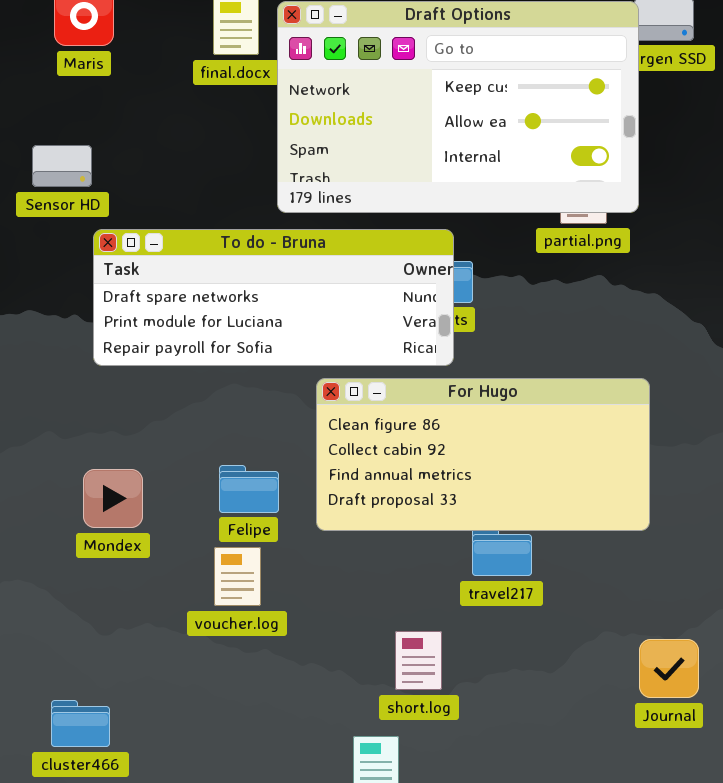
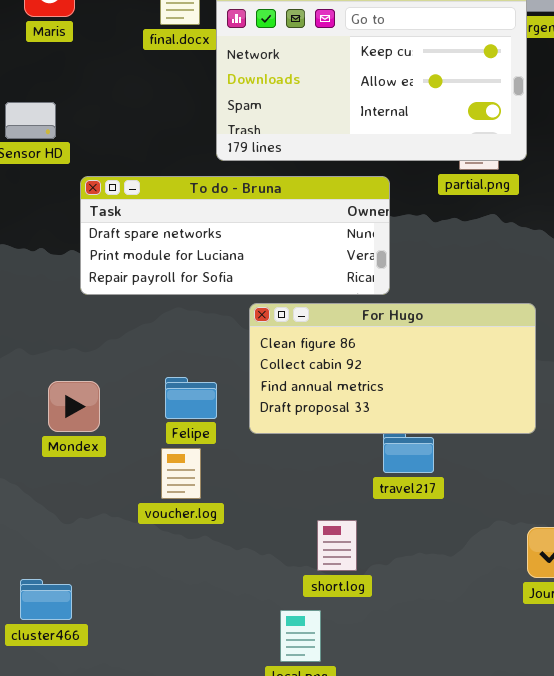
To do - Bruna: [93,229,454,366] -> [80,176,390,295], moved

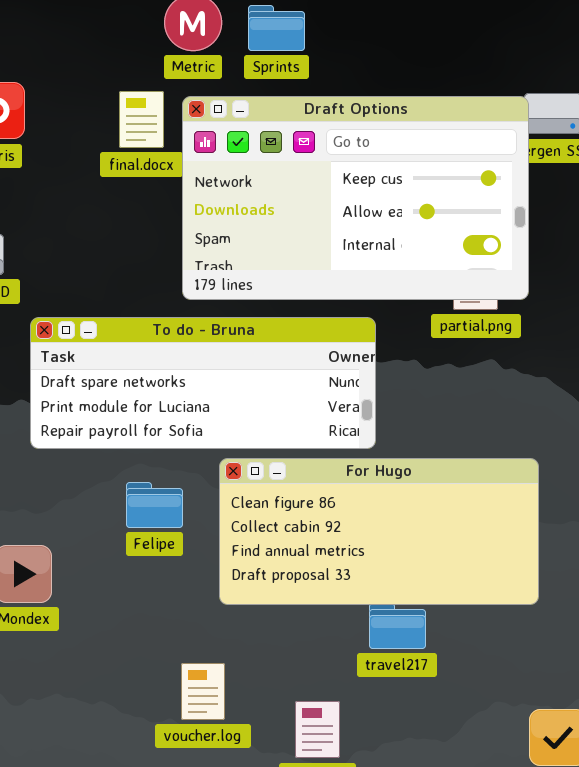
Felipe: [165,377,217,419] -> [126,482,183,528], moved
voucher.log: [161,448,201,499] -> [181,663,225,720], moved

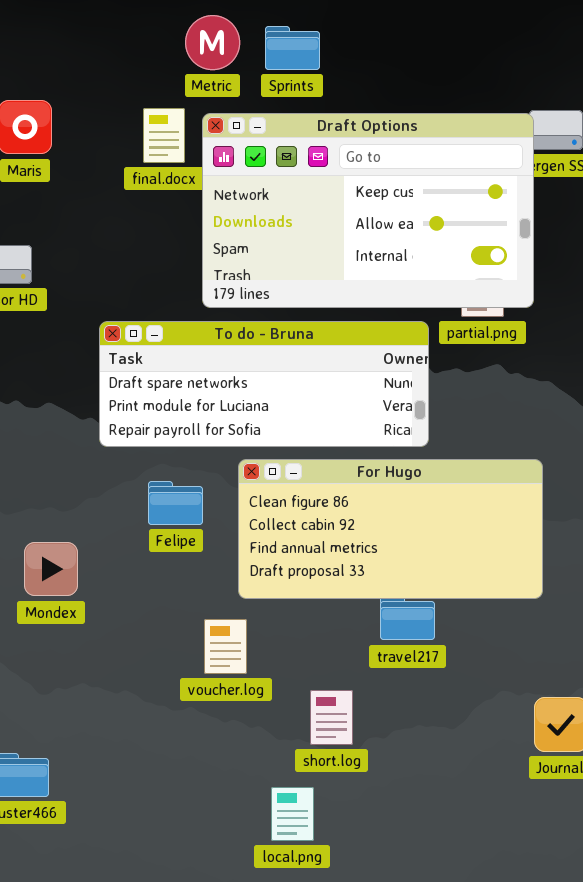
To do - Bruna: [30,317,376,449] -> [99,321,429,447], moved
voucher.log: [181,663,225,720] -> [204,619,247,674], moved

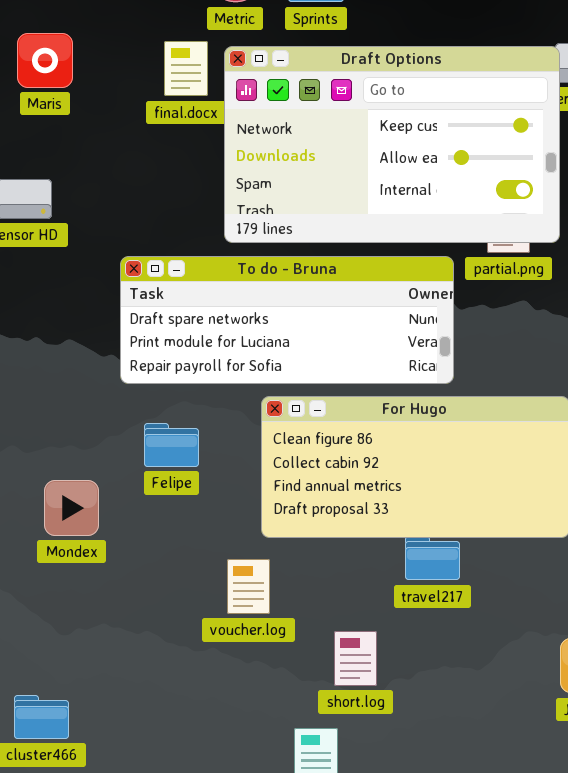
Felipe: [148,481,203,525] -> [144,423,199,467], moved

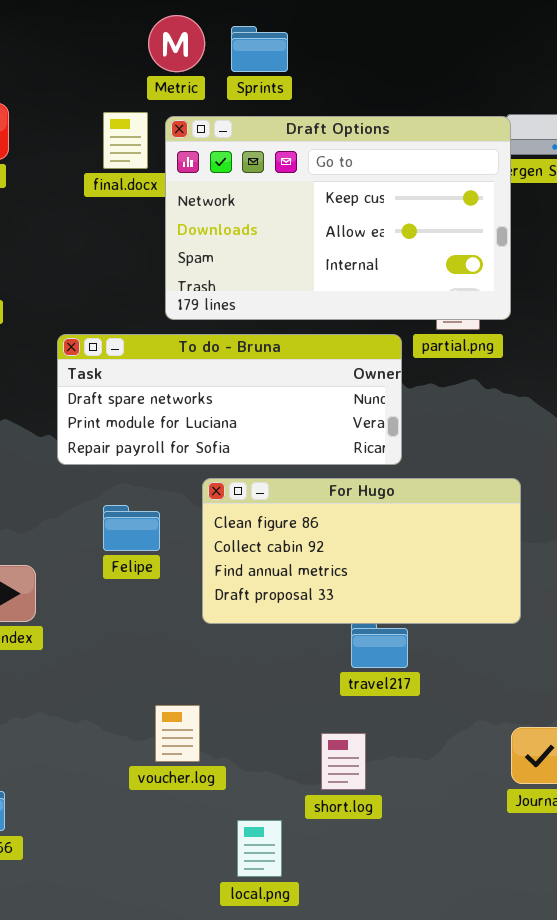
Felipe: [144,423,199,467] -> [103,505,160,551], moved
voucher.log: [227,559,270,614] -> [155,705,200,762], moved
short.log: [334,631,377,686] -> [321,733,366,790], moved

